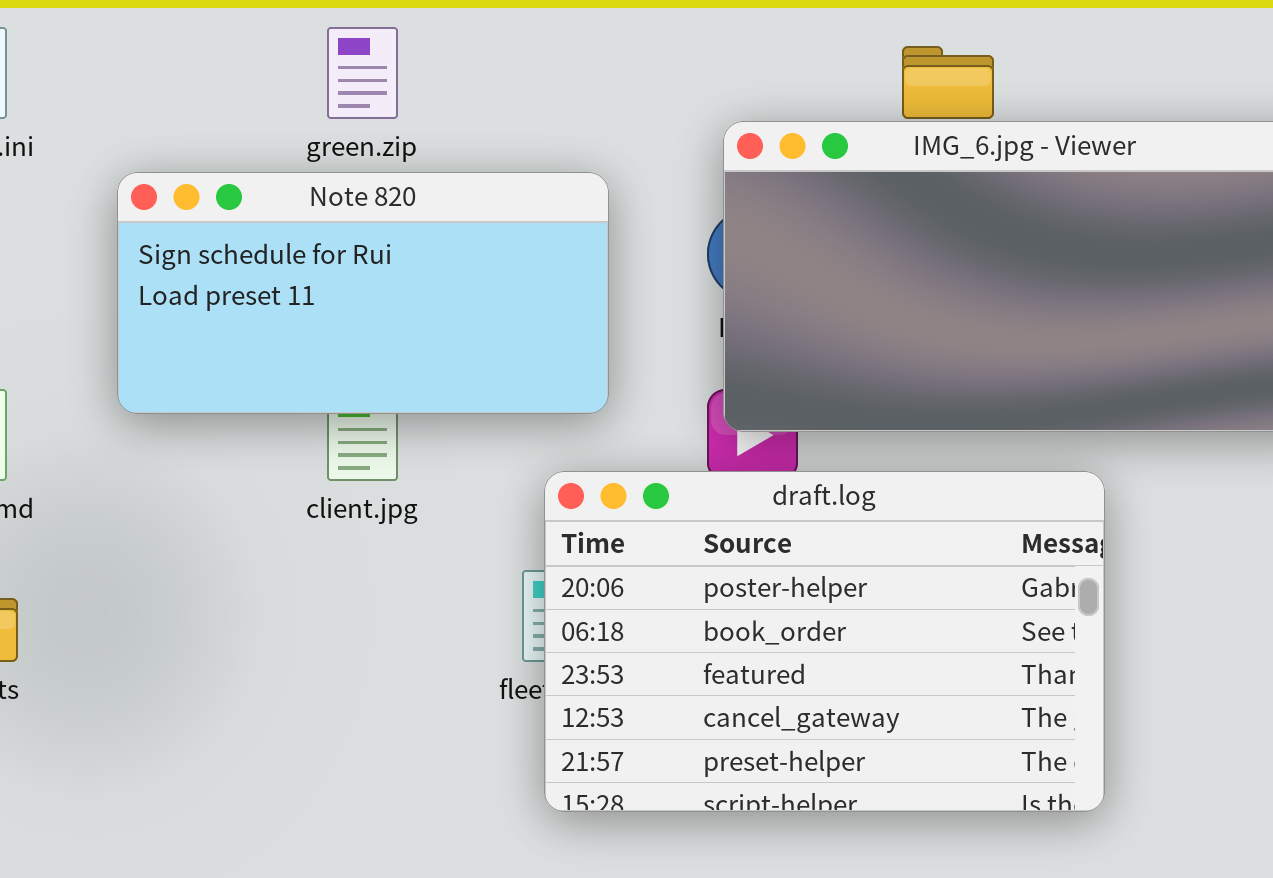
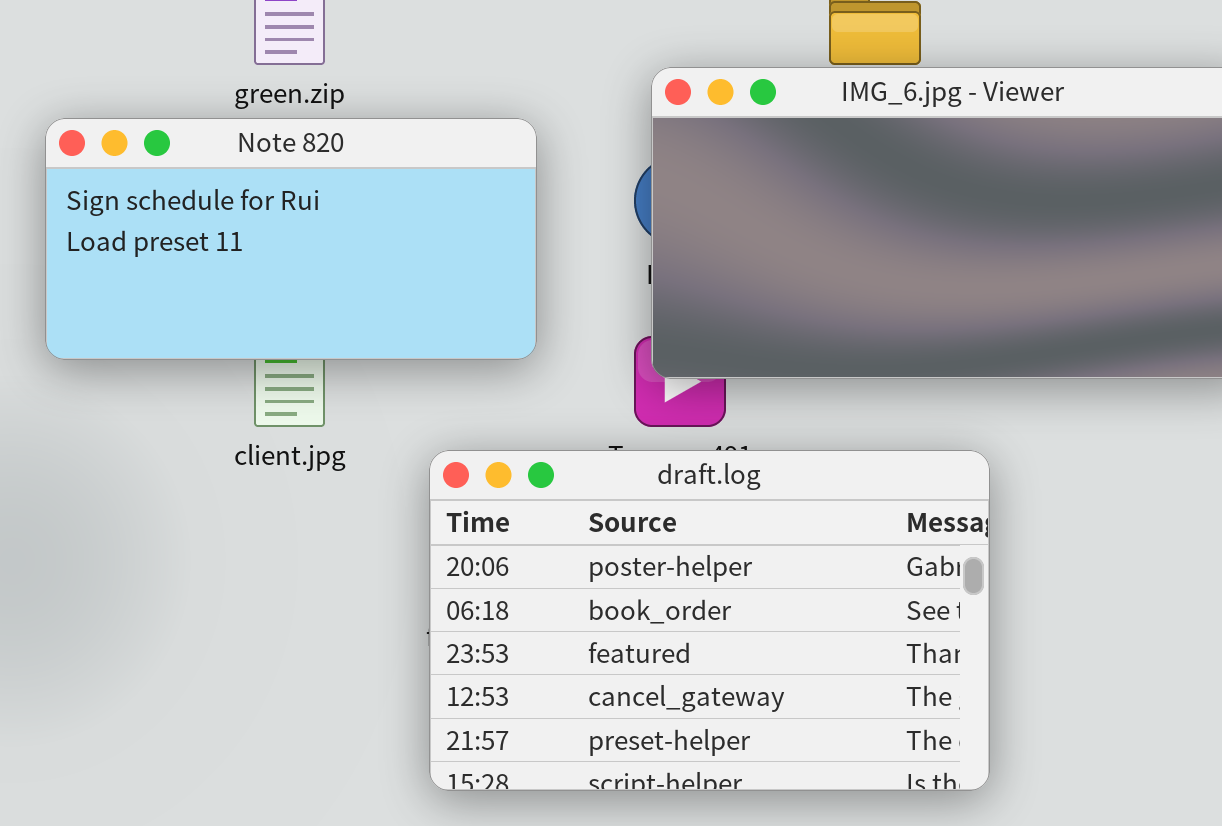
draft.log: [544,471,1105,812] -> [429,450,990,791], moved

